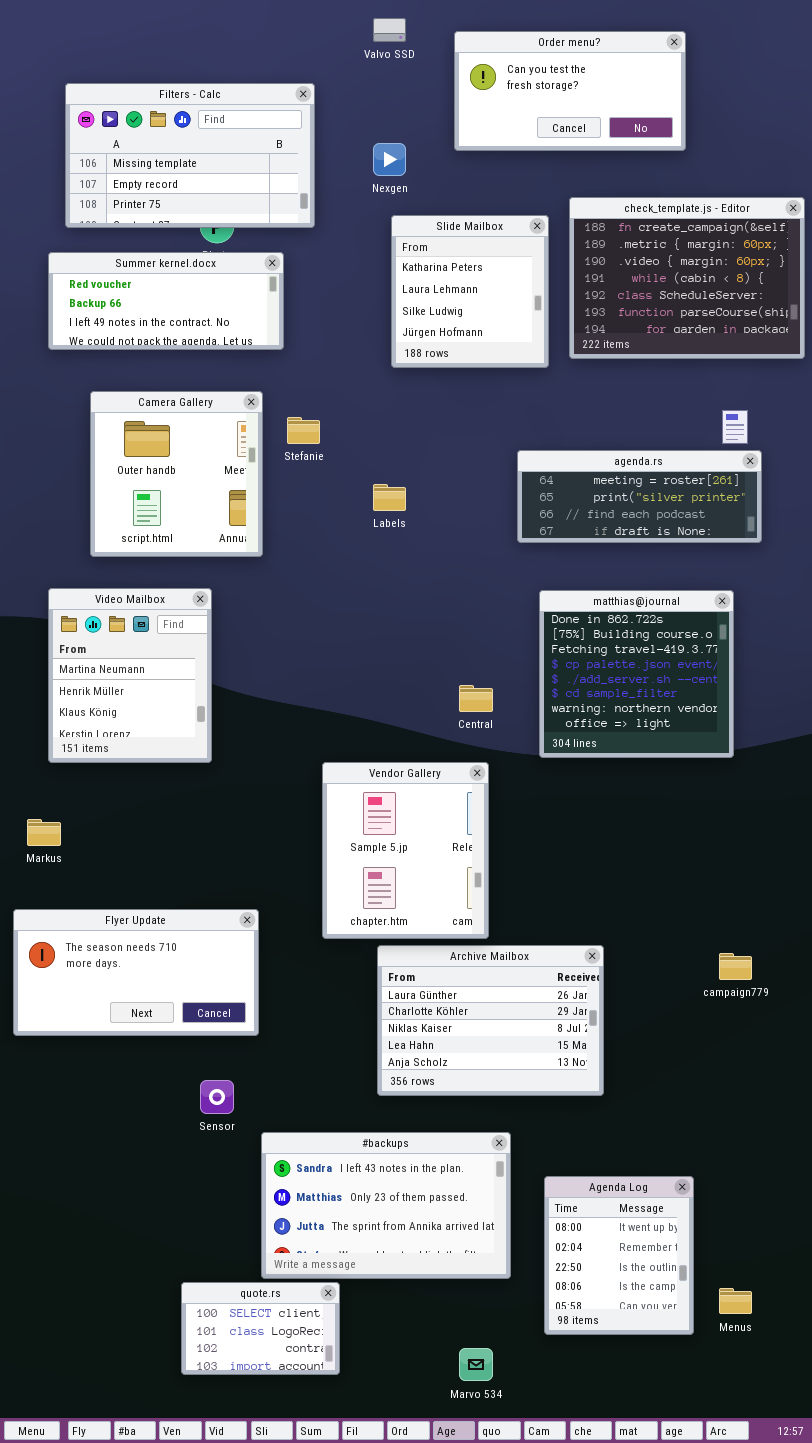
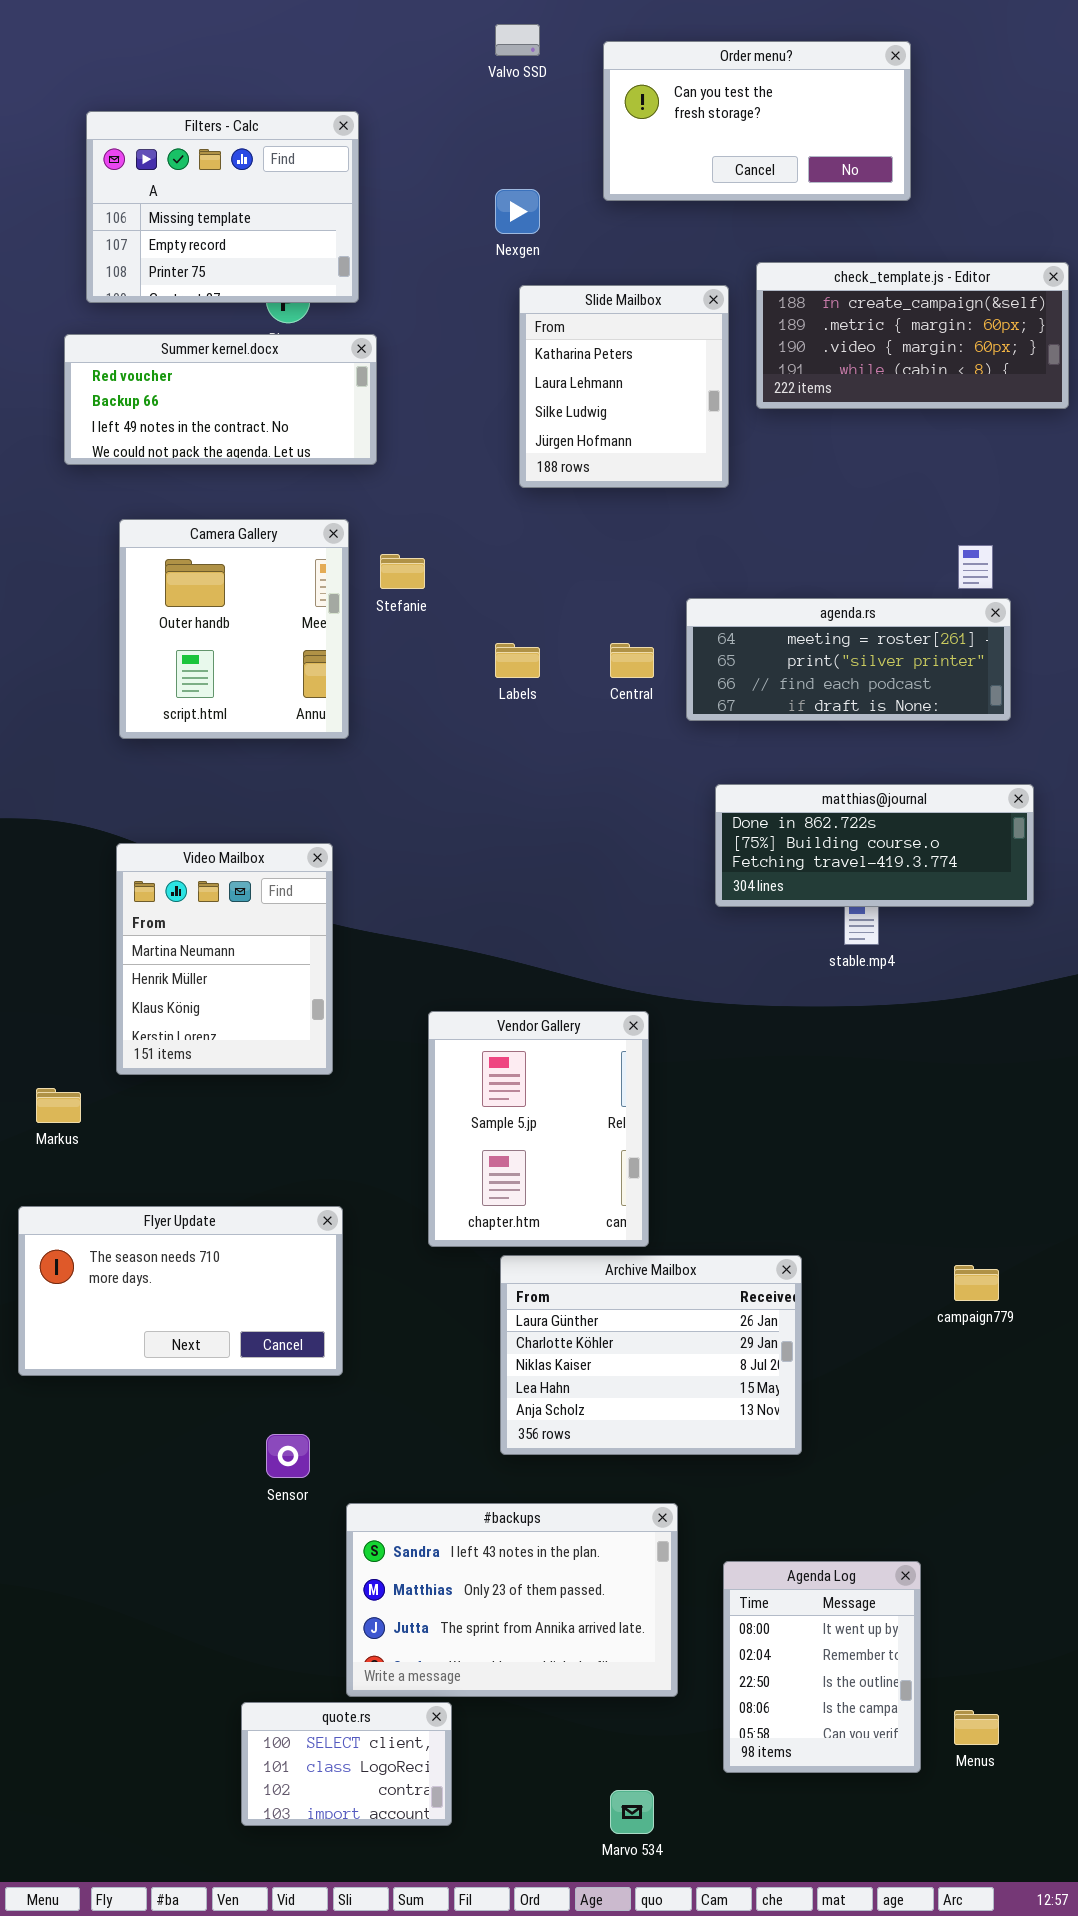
Filters - Calc: [65,83,315,228] -> [86,111,359,303], resized
check_template.js - Editor: [569,197,805,359] -> [756,262,1069,409], resized
Video Mailbox: [48,588,212,763] -> [116,843,333,1075], moved
matthias@journal: [539,590,734,758] -> [715,784,1034,907], resized
Central: [459,685,493,712] -> [610,643,654,678], moved

